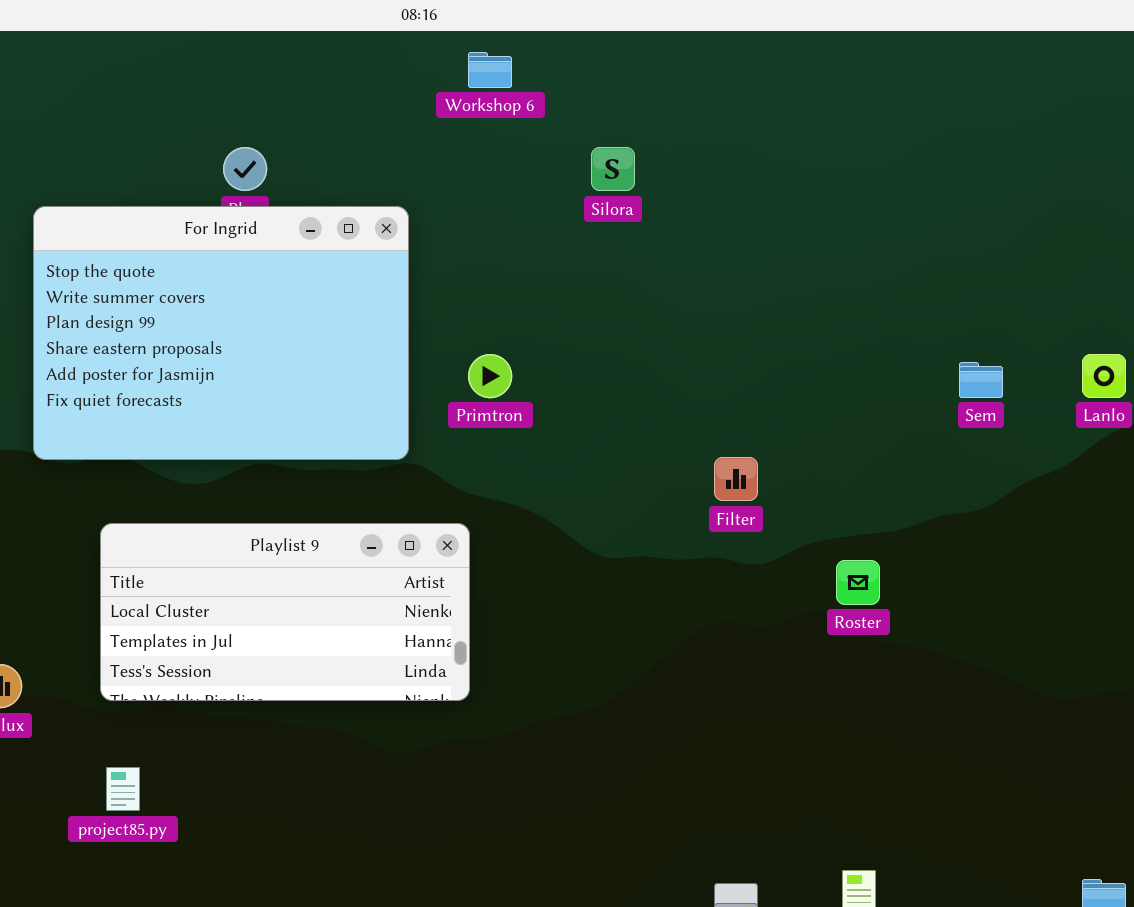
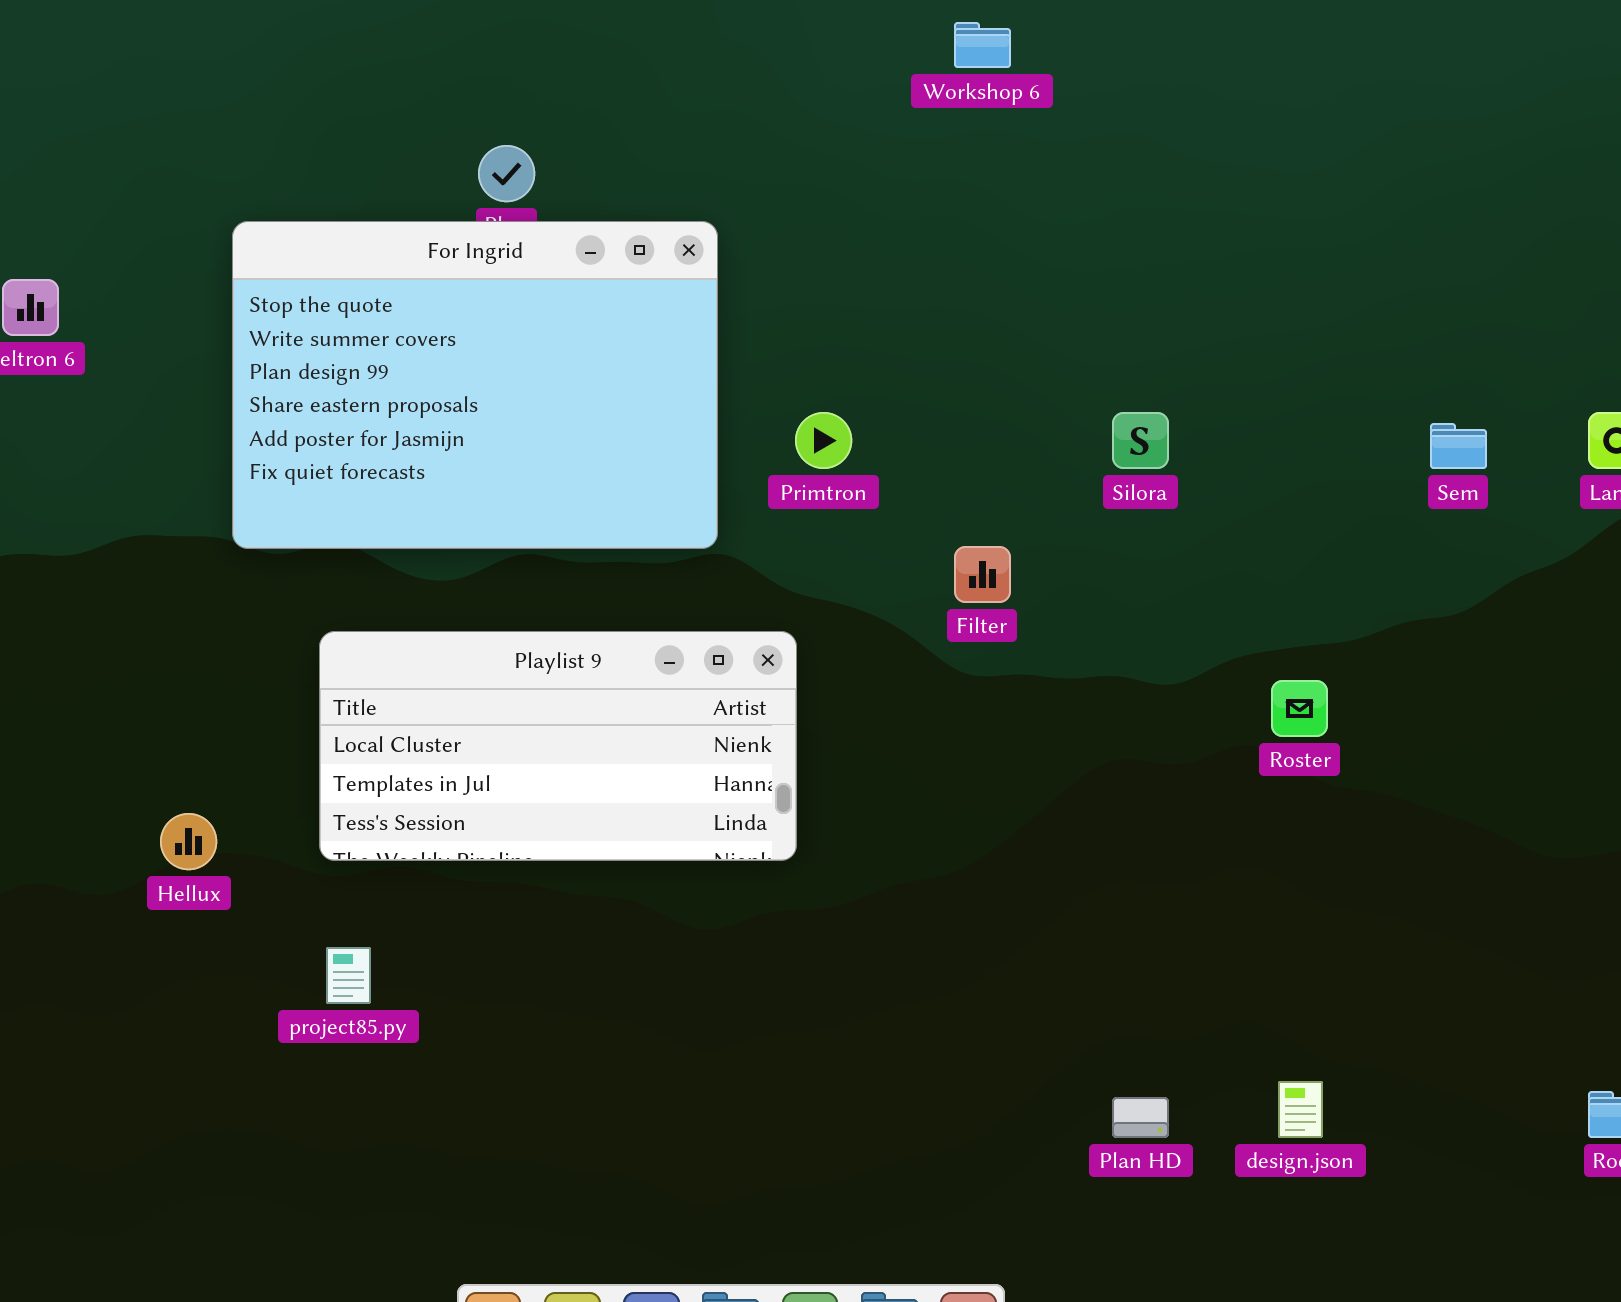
Workshop 6: [468,52,512,88] -> [954,22,1011,68], moved
Silora: [591,147,635,191] -> [1112,412,1169,469], moved
Filter: [714,457,758,501] -> [954,546,1011,603], moved

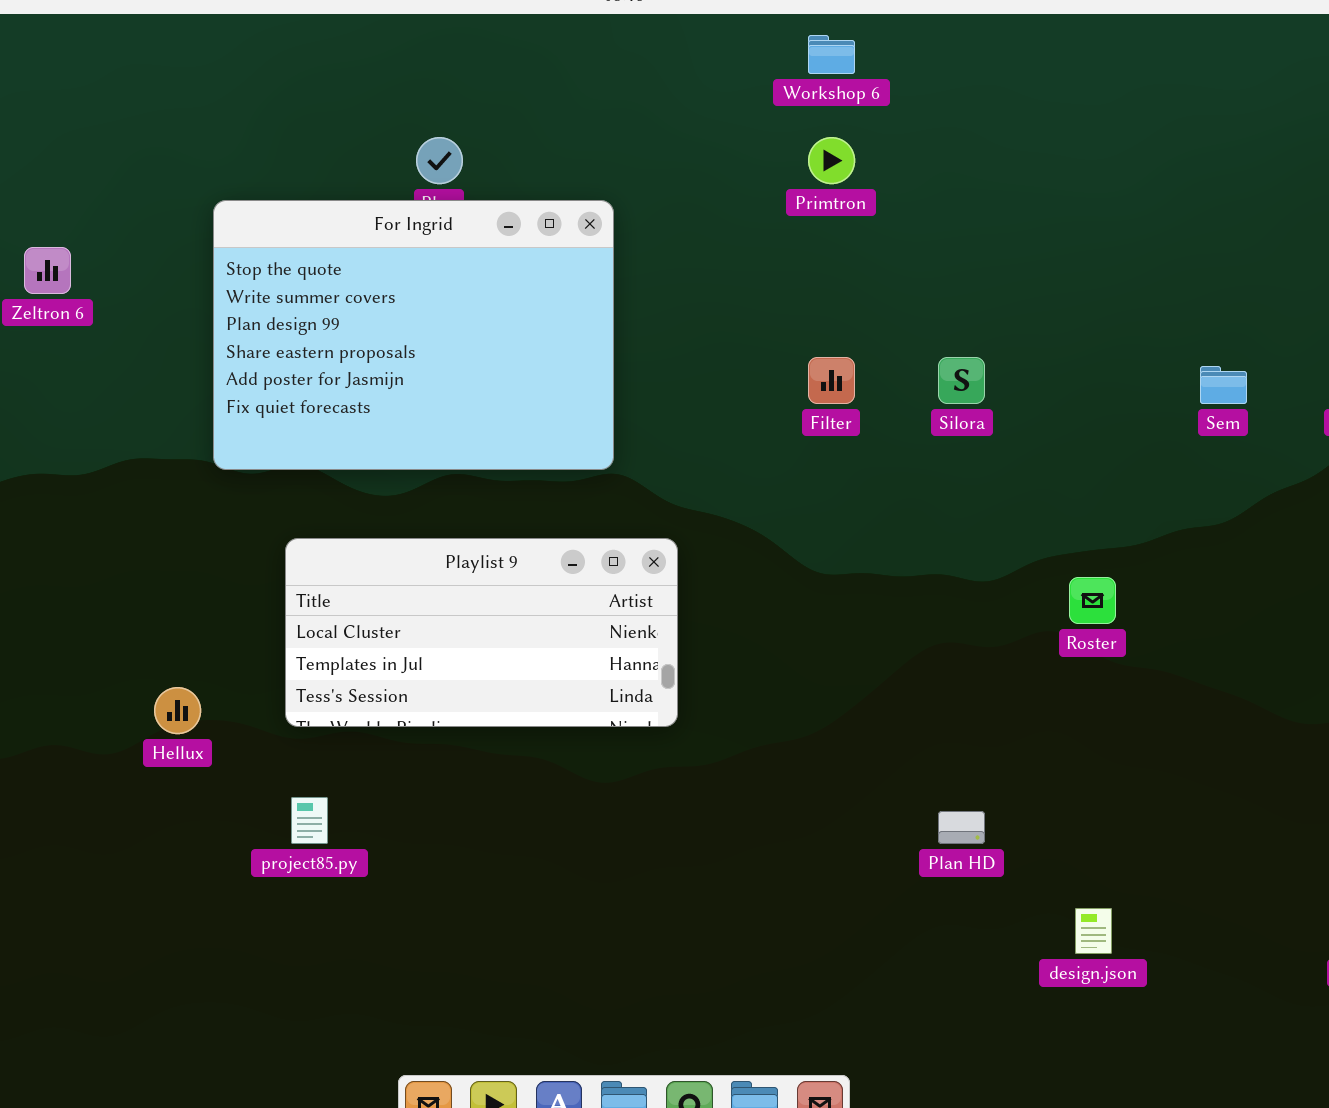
Primtron: [795,412,852,469] -> [808,137,855,184], moved
Filter: [954,546,1011,603] -> [808,357,855,404], moved
Plan HD: [1112,1097,1169,1138] -> [938,811,985,844], moved

